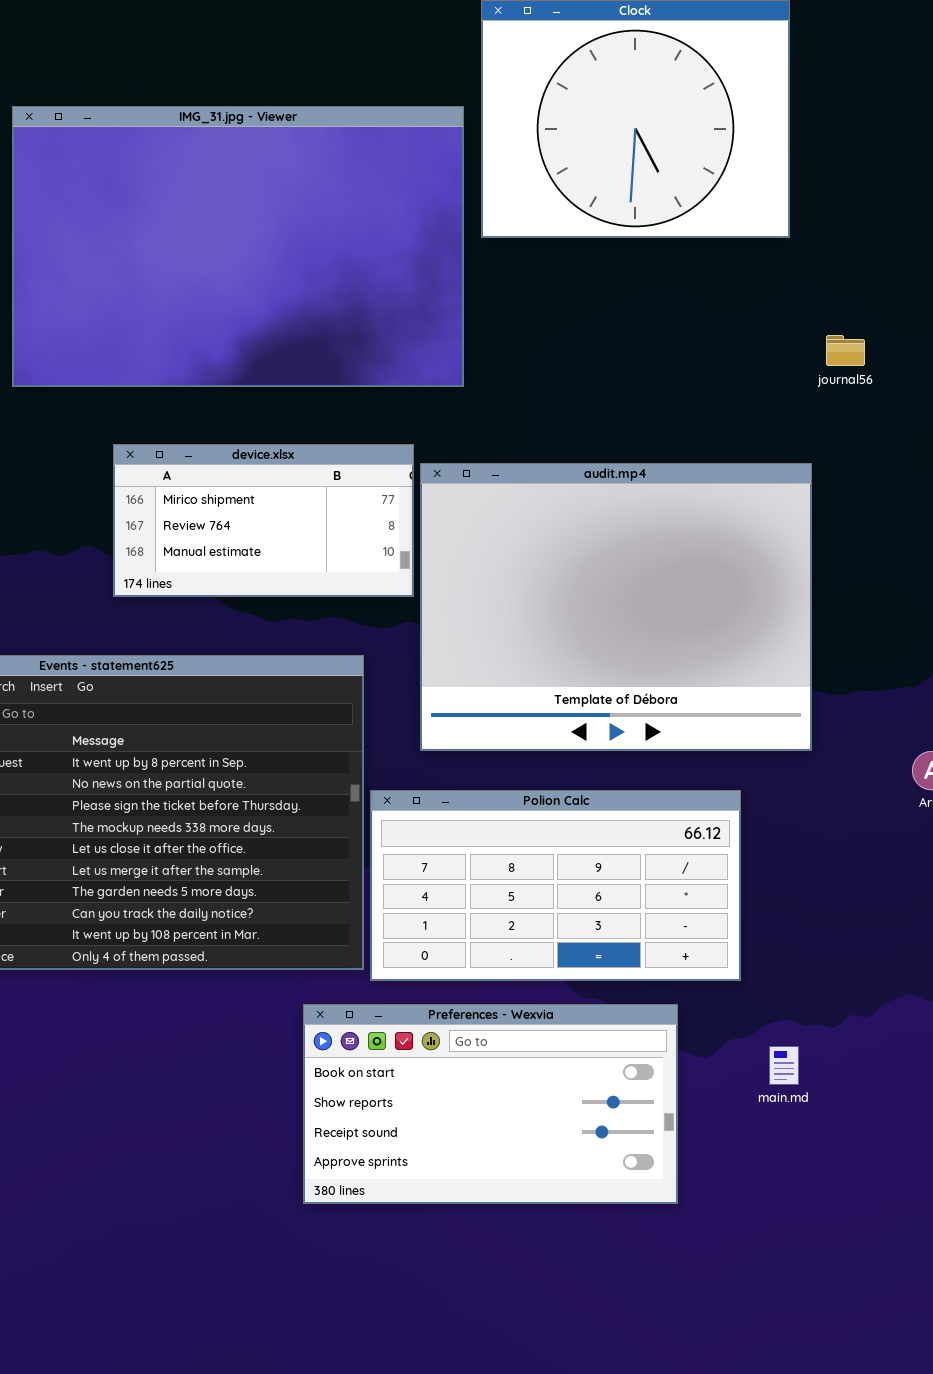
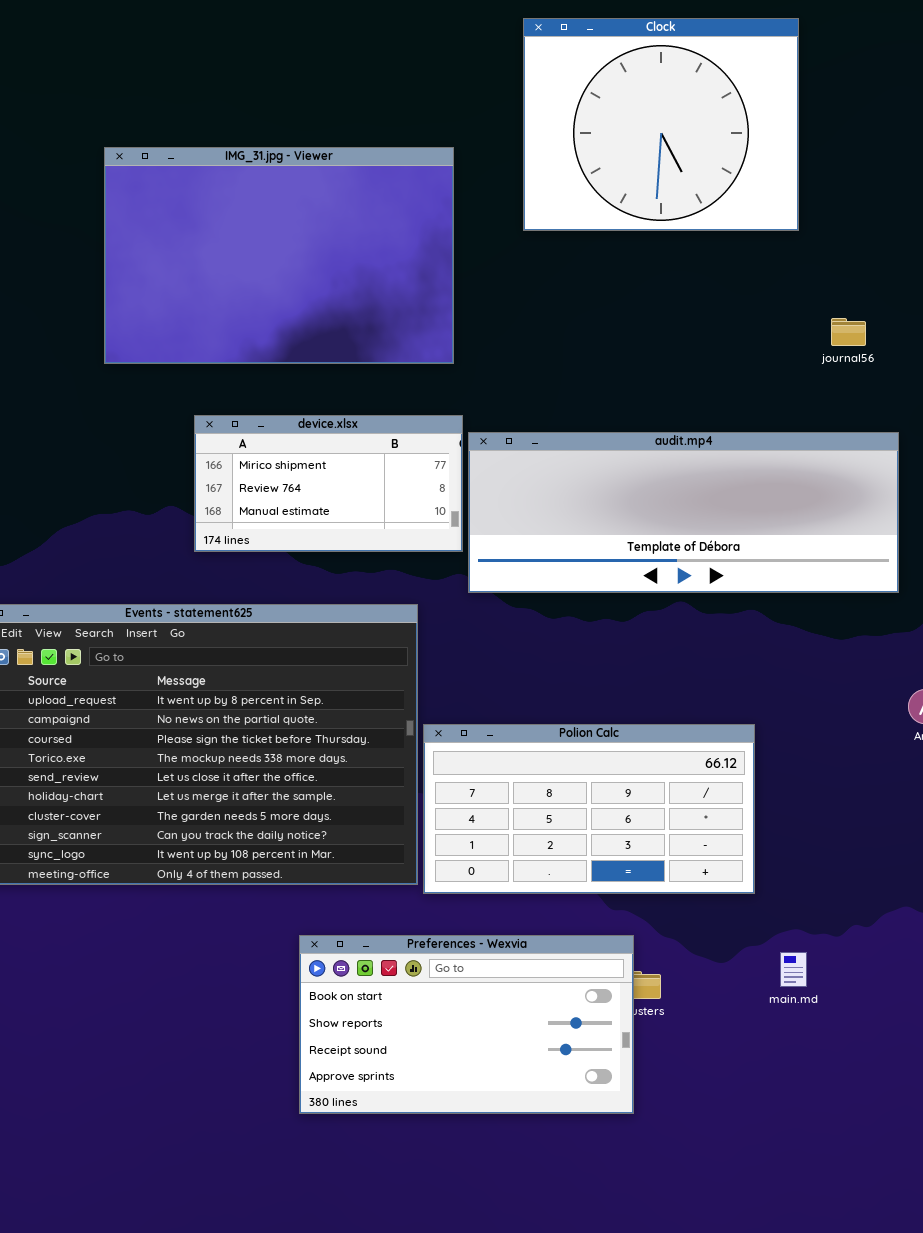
IMG_31.jpg - Viewer: [12,106,464,387] -> [104,147,454,364], resized
audit.mp4: [420,463,812,751] -> [468,432,899,593], resized
Preferences - Wexvia: [303,1004,678,1204] -> [299,935,634,1114], moved

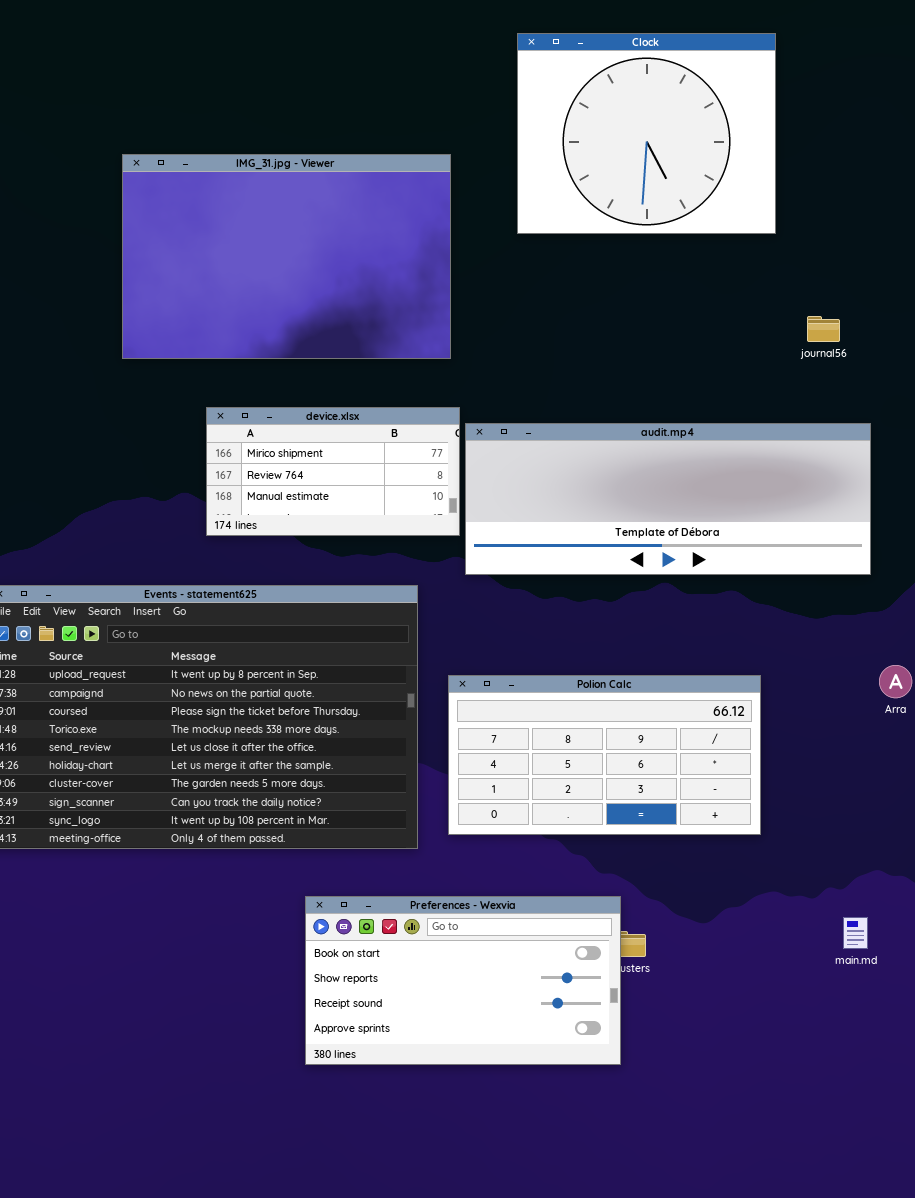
Polion Calc: [423,724,755,894] -> [448,675,761,835], moved
main.md: [780,952,807,987] -> [843,917,868,949], moved

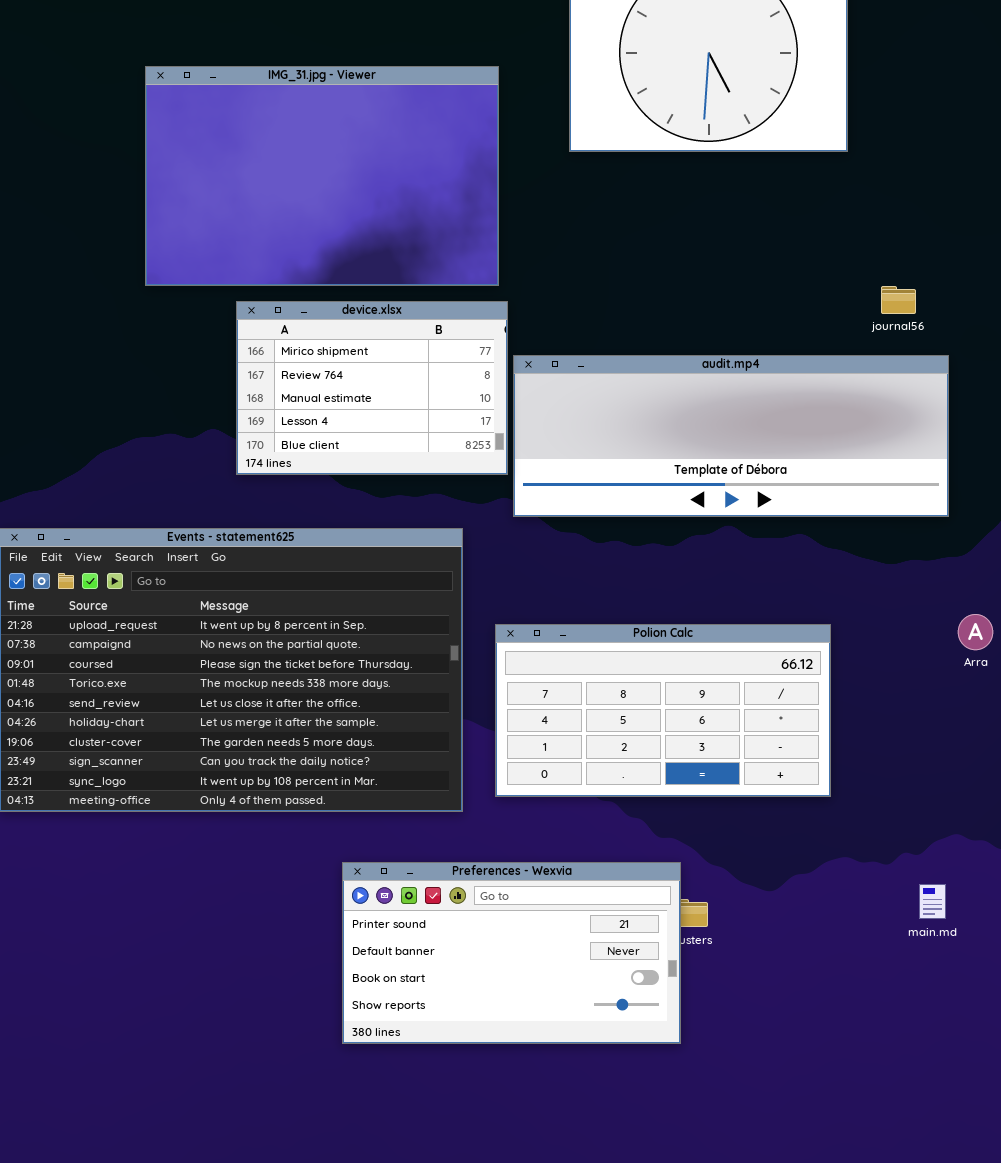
journal56: [807,316,840,342] -> [881,286,916,314], moved
device.xlsx: [206,407,460,536] -> [236,301,508,475], resized
Preferences - Wexvia: [305,896,621,1065] -> [342,862,681,1044], scrolled up 2 rows

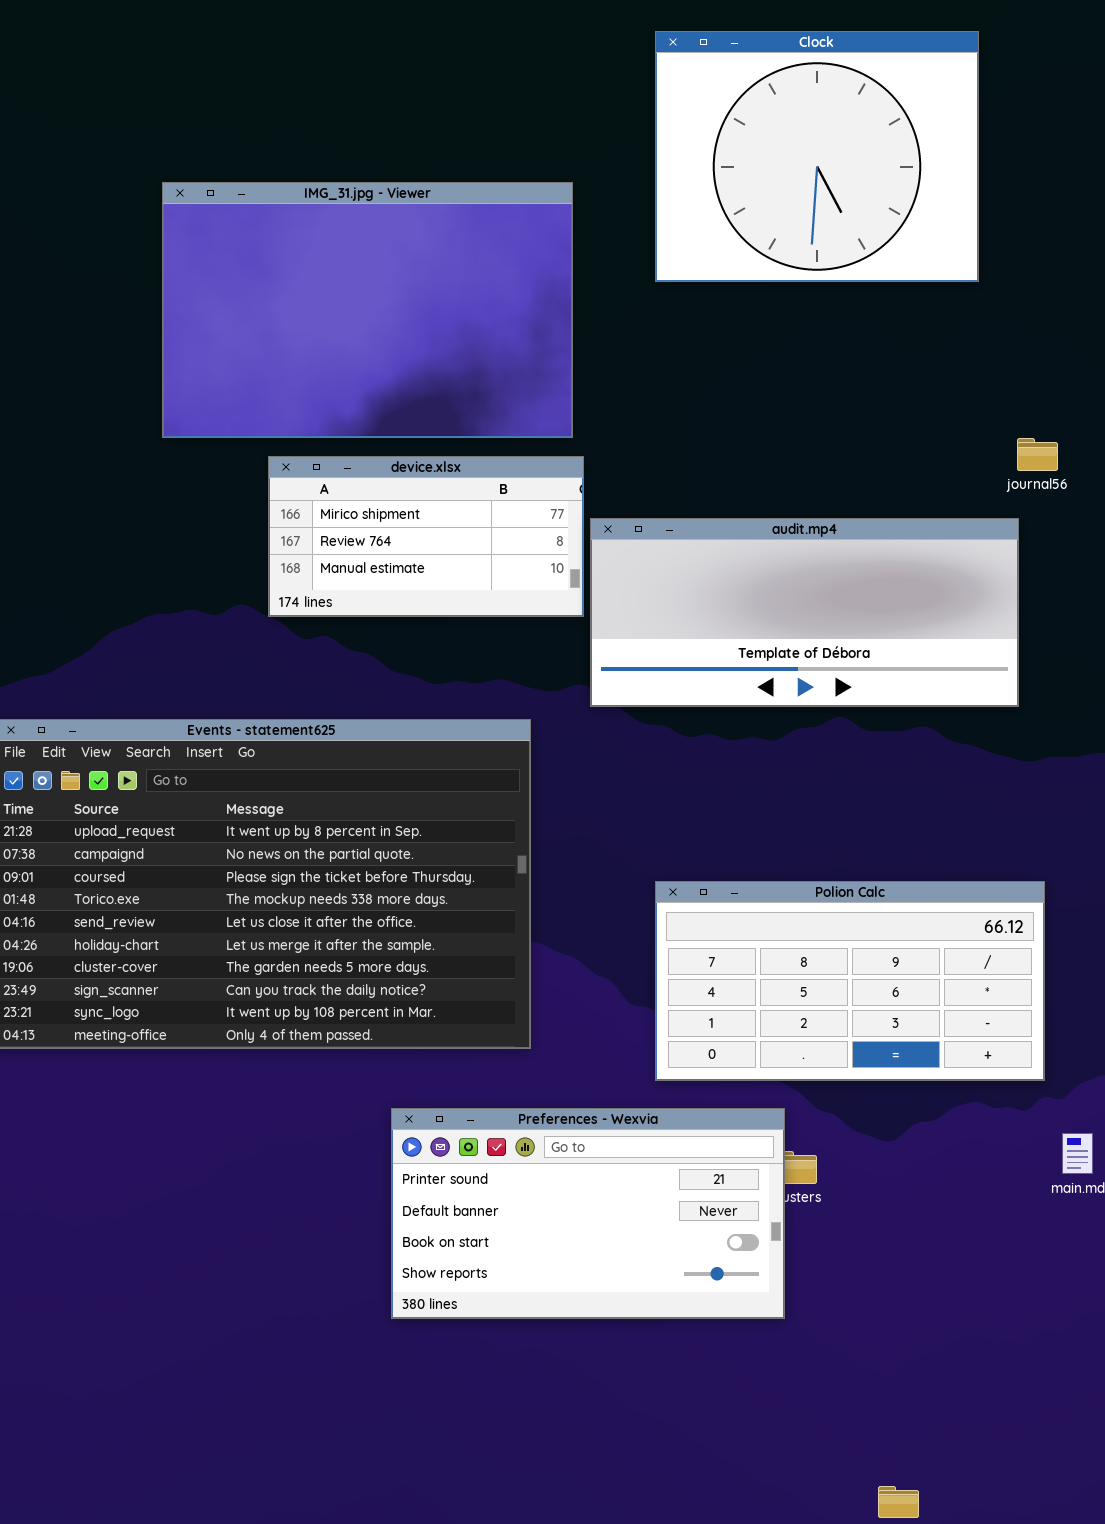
device.xlsx: [236,301,508,475] -> [268,456,584,617], resized
audit.mp4: [513,355,949,517] -> [590,518,1019,707], resized
Polion Calc: [495,624,831,797] -> [655,881,1045,1081], moved

